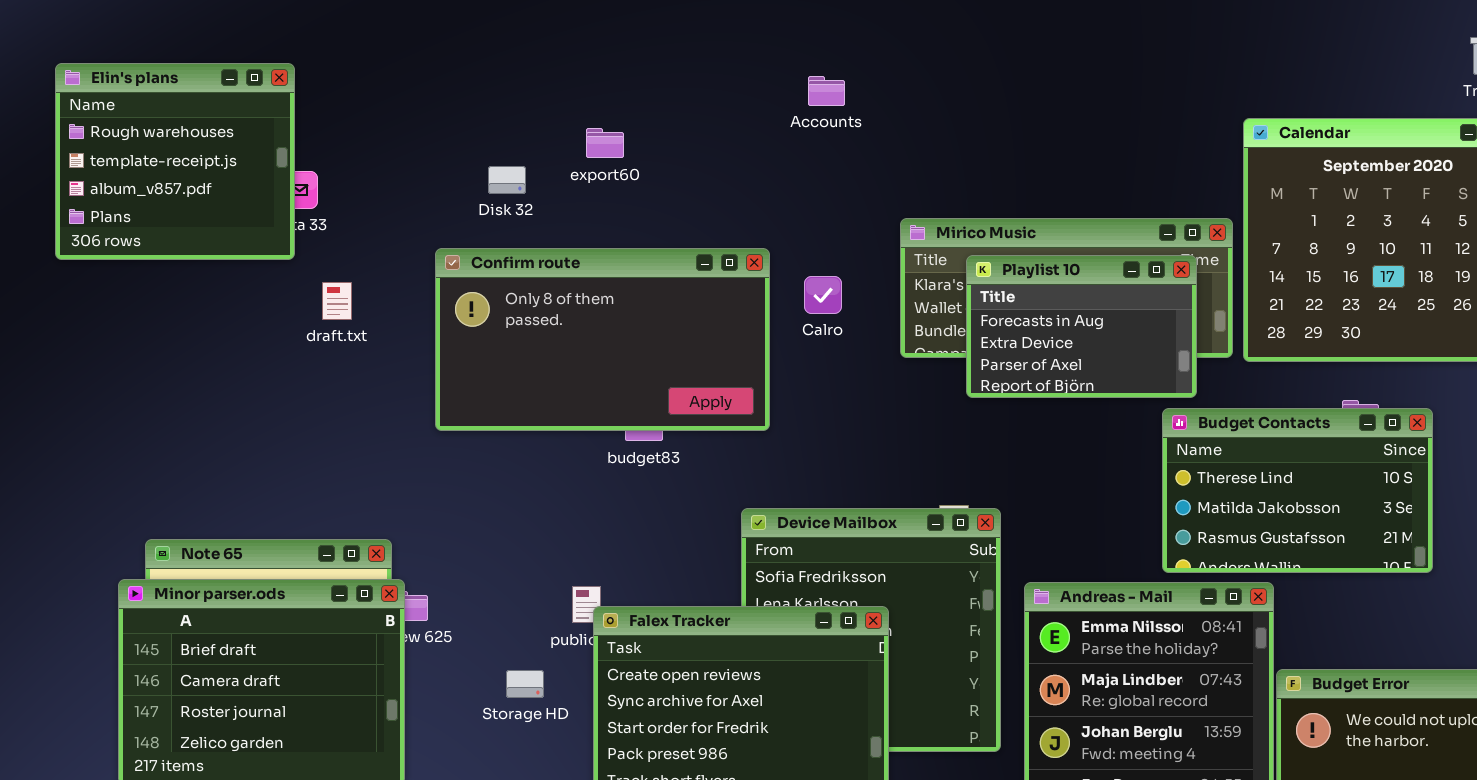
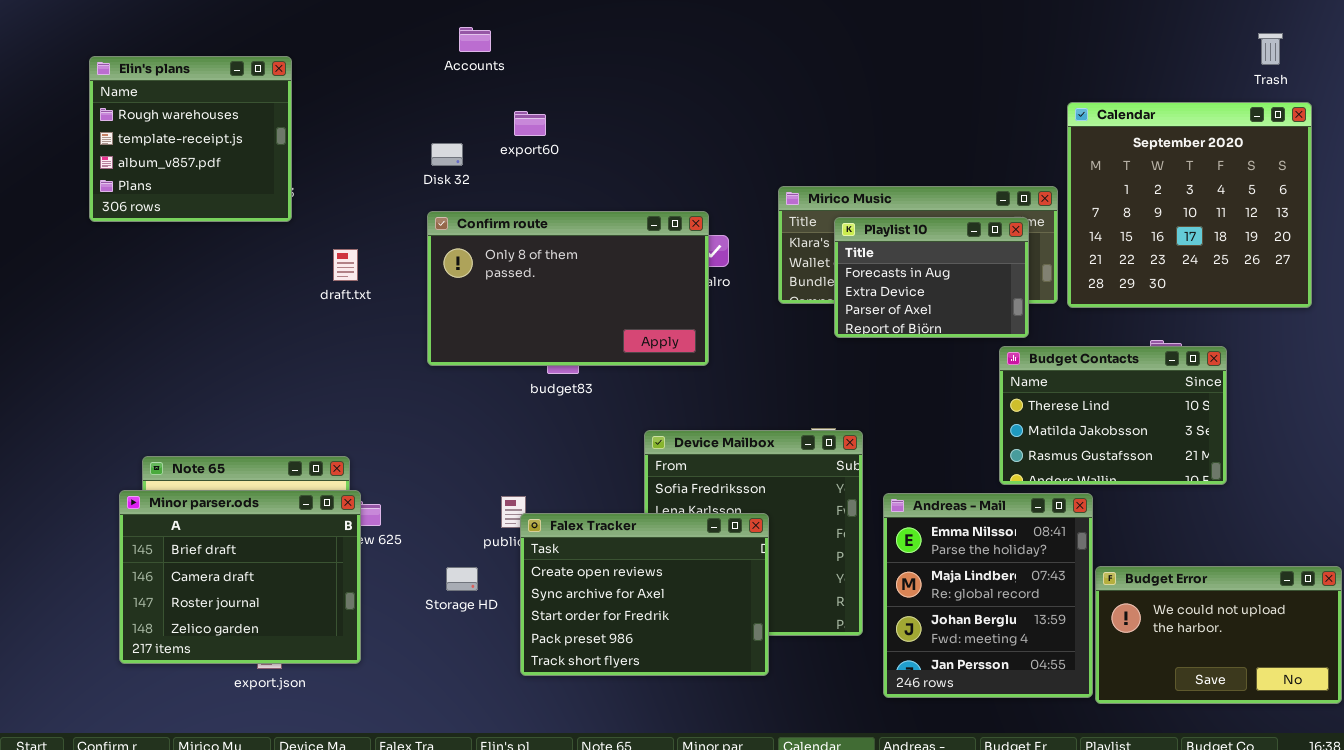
Elin's plans: [55,63,295,260] -> [89,56,292,222], moved
Accounts: [808,76,845,106] -> [459,27,491,52], moved
Confirm route: [435,248,770,431] -> [427,211,709,366], moved
draft.txt: [322,282,352,320] -> [333,249,358,281], moved

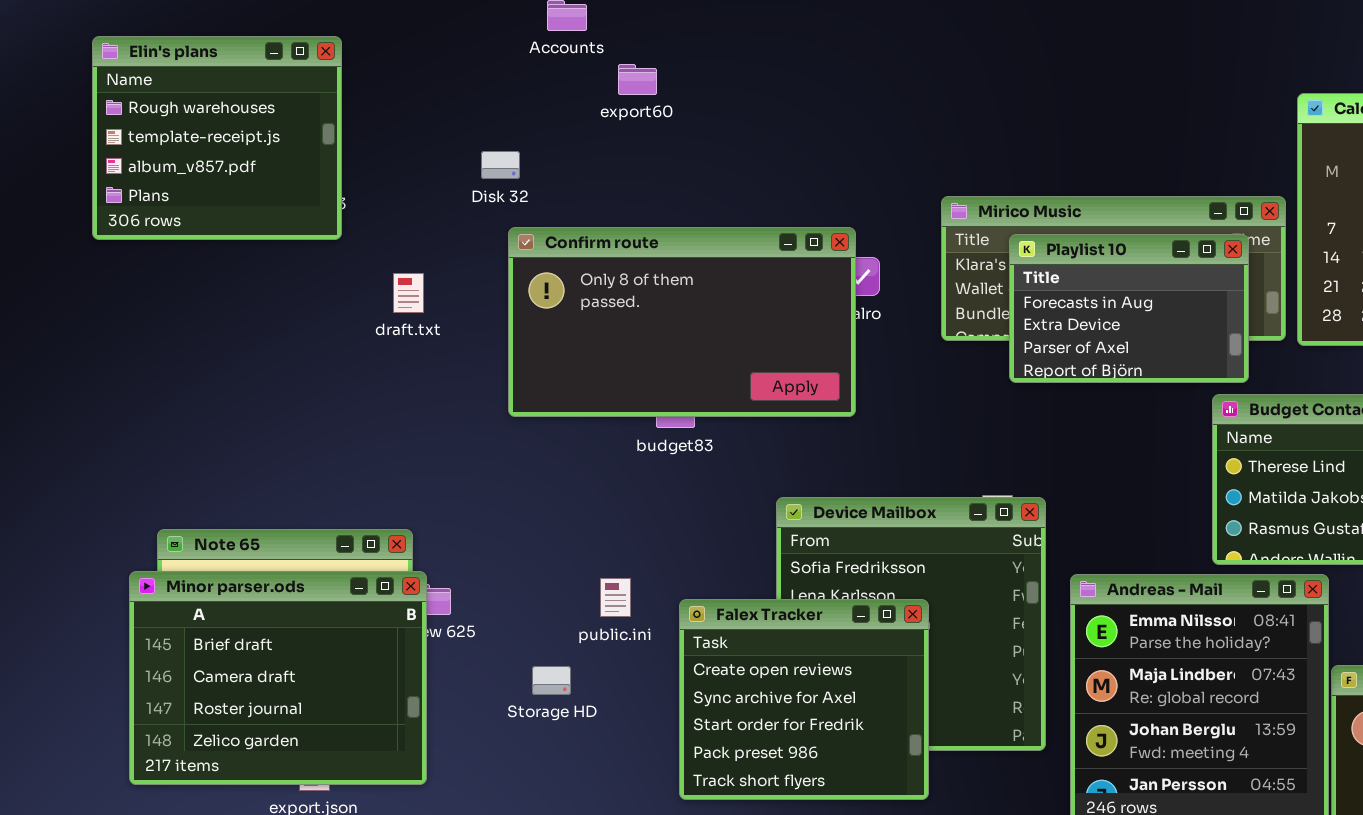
export60: [514,111,546,136] -> [618,64,657,95], moved
Disk 32: [431,143,463,166] -> [481,151,520,179], moved
Falex Tracker: [520,513,769,676] -> [679,599,929,800], resized

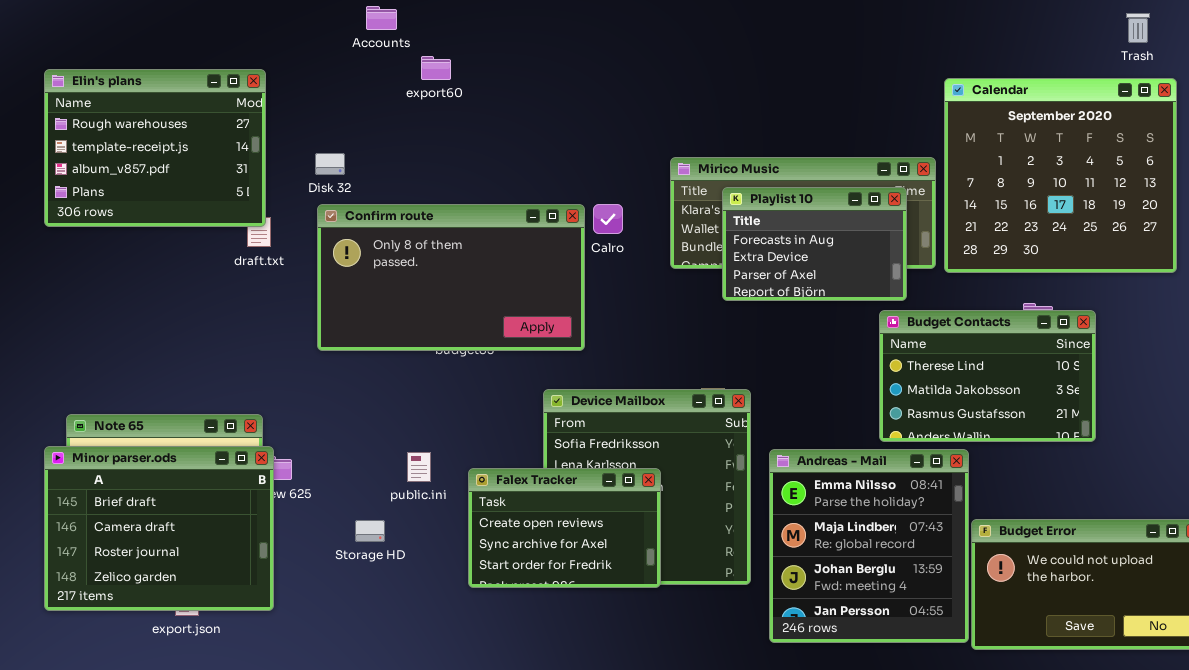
Elin's plans: [92,36,342,240] -> [44,69,266,227], moved, resized
Disk 32: [481,151,520,179] -> [315,153,345,175], moved
Confirm route: [508,227,856,417] -> [317,204,585,351], moved
Falex Tracker: [679,599,929,800] -> [468,468,661,588], resized

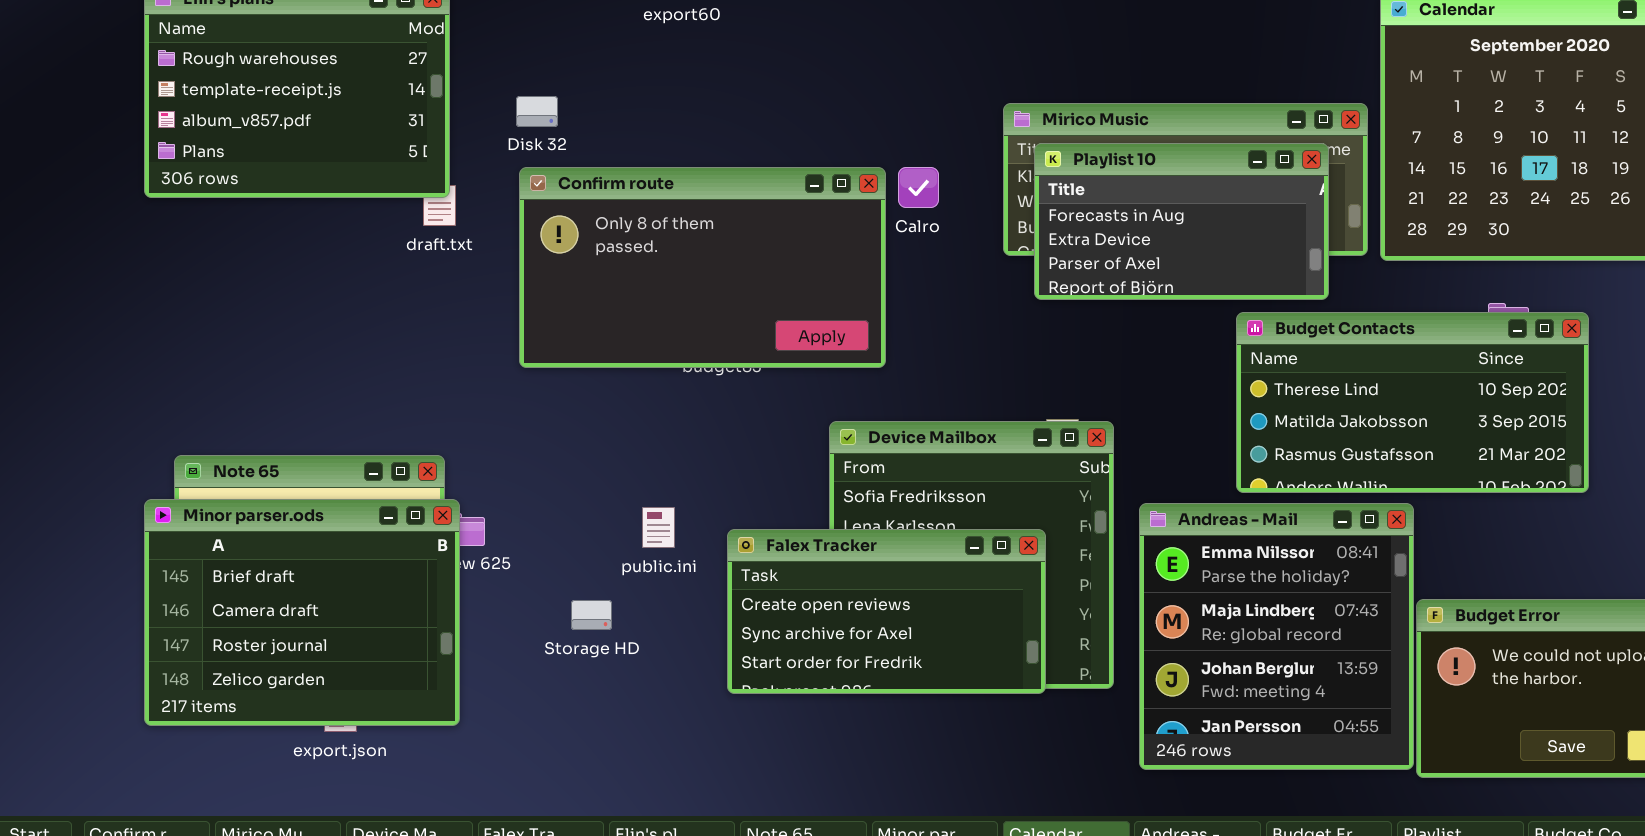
Playlist 10: [722,187,907,301] -> [1034,143,1329,300], resized
Budget Contacts: [879,310,1096,442] -> [1236,312,1589,493], resized
Falex Tracker: [468,468,661,588] -> [727,529,1046,694], resized

